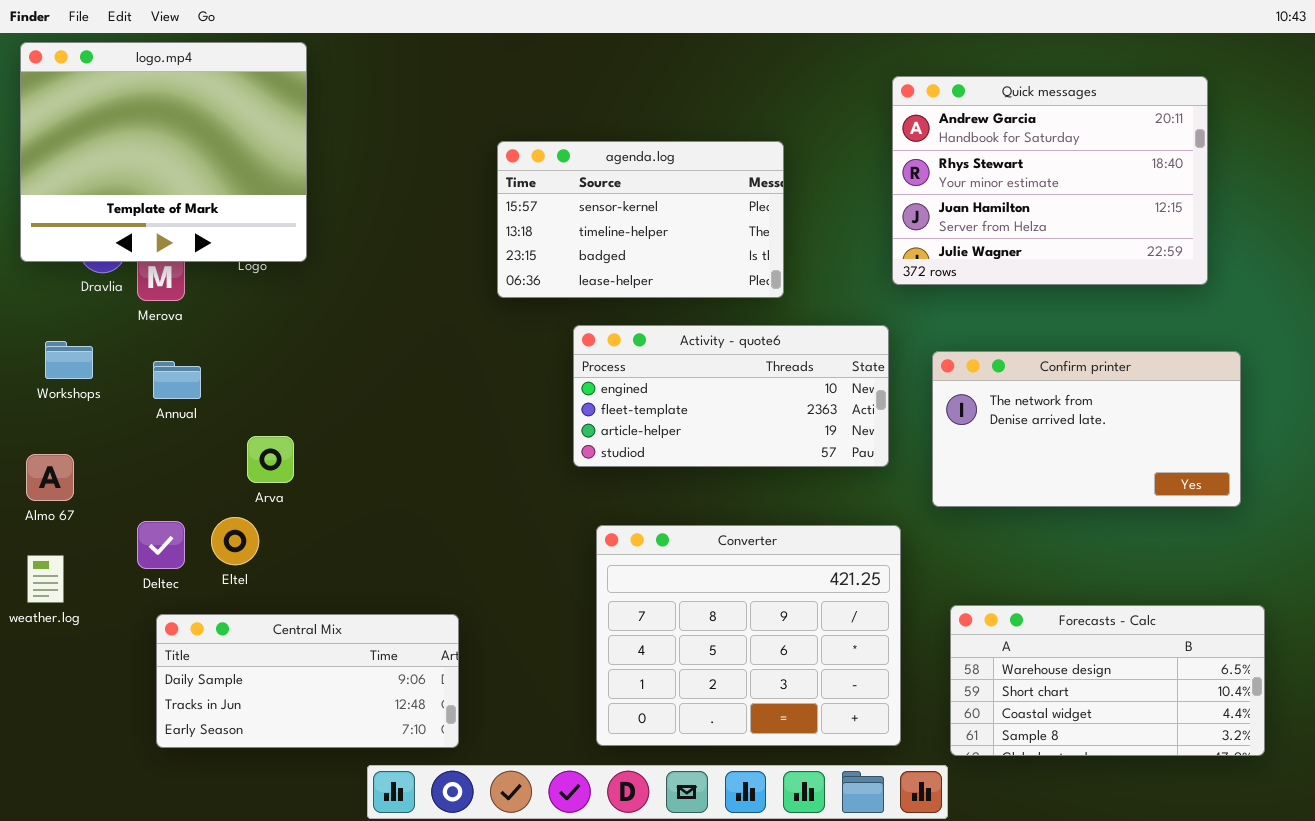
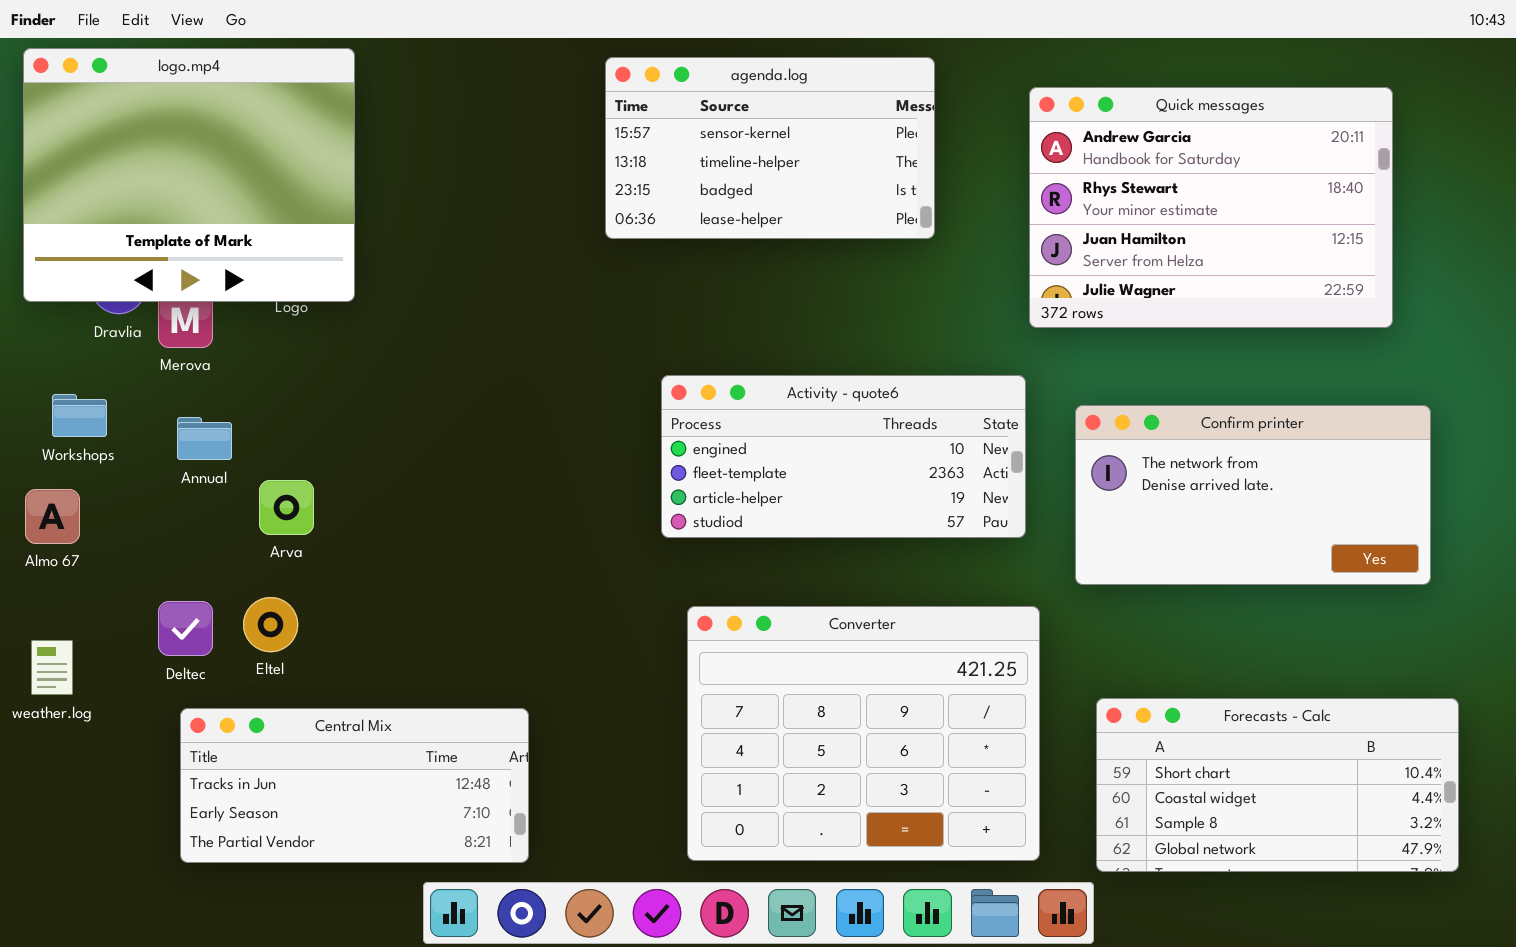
agenda.log: [497,141,784,298] -> [605,57,935,239], moved
Arva: [247,436,294,483] -> [259,480,314,535], moved
Almo 67: [26,454,74,501] -> [25,489,80,544], moved
Forecasts - Calc: [950,605,1265,756] -> [1096,698,1459,872], scrolled down 1 row
Central Mix: [156,614,459,748] -> [180,708,529,863], scrolled down 1 row

